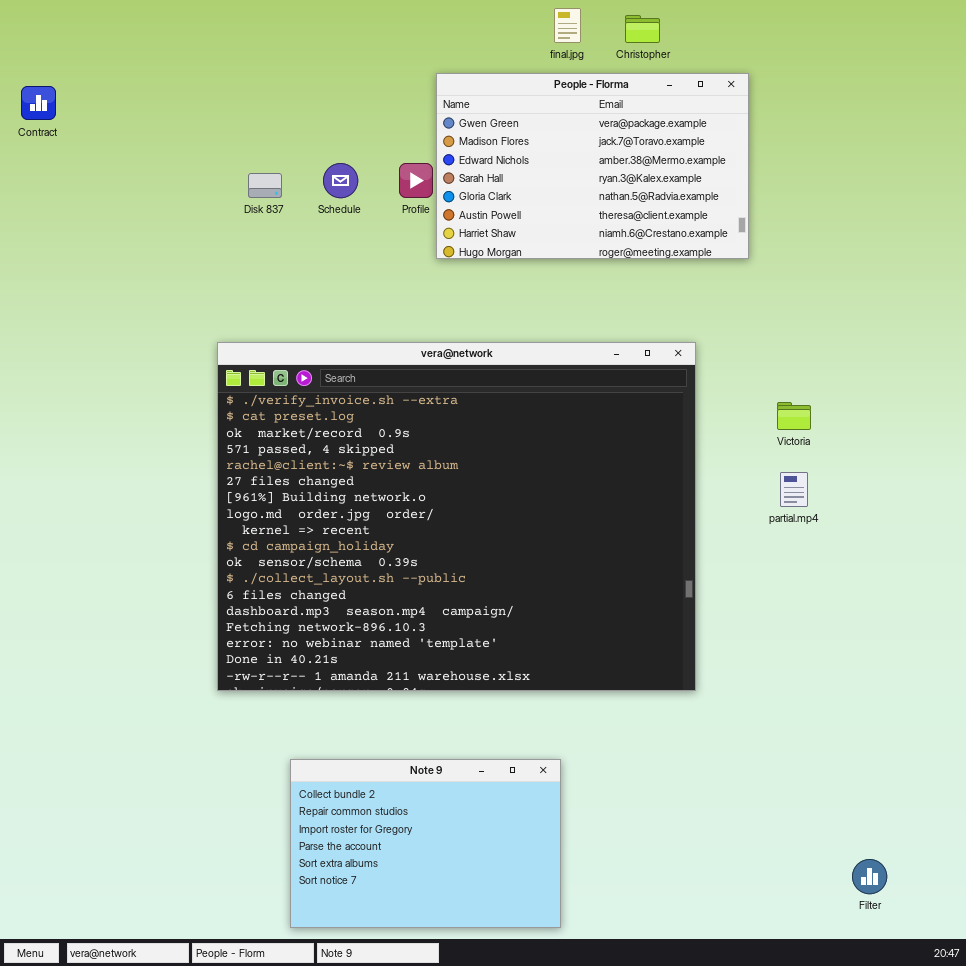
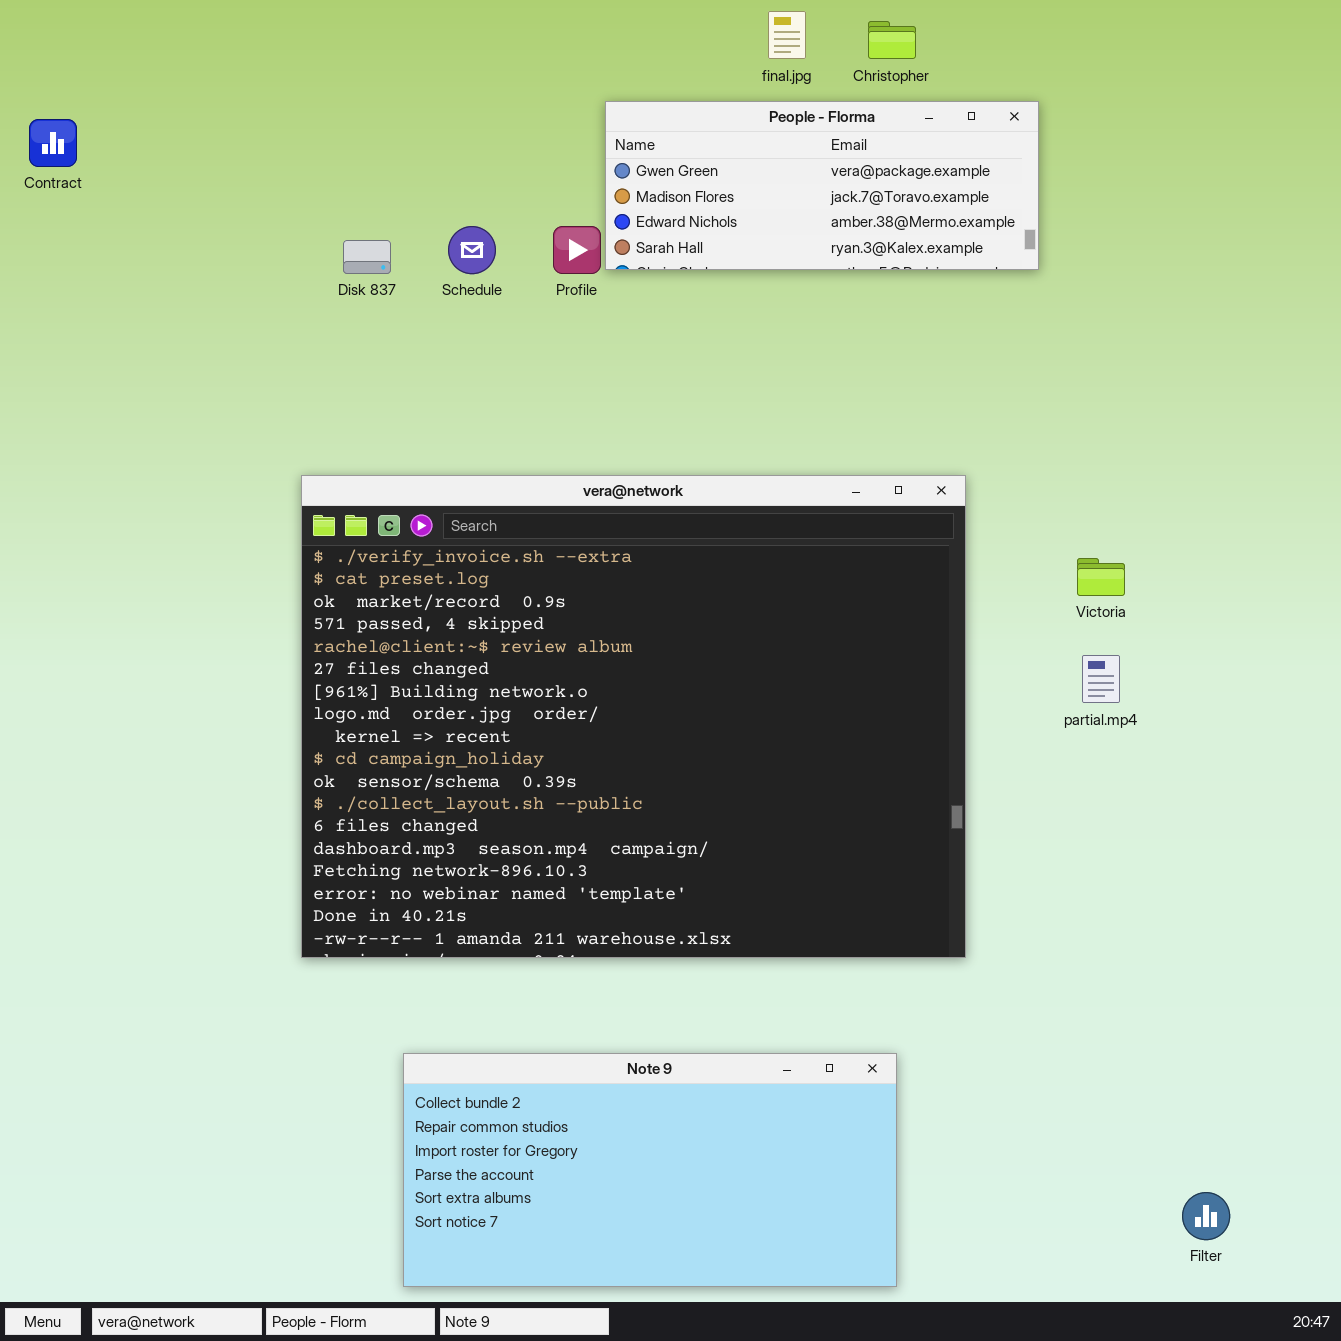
People - Florma: [436,73,749,259] -> [605,101,1039,270], resized
Note 9: [290,759,561,928] -> [403,1053,897,1287], resized

